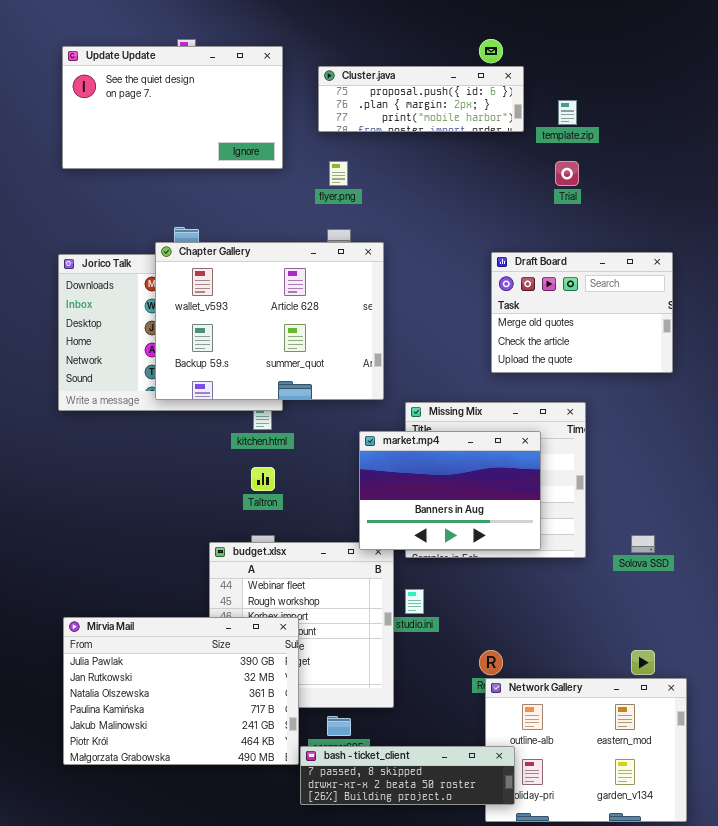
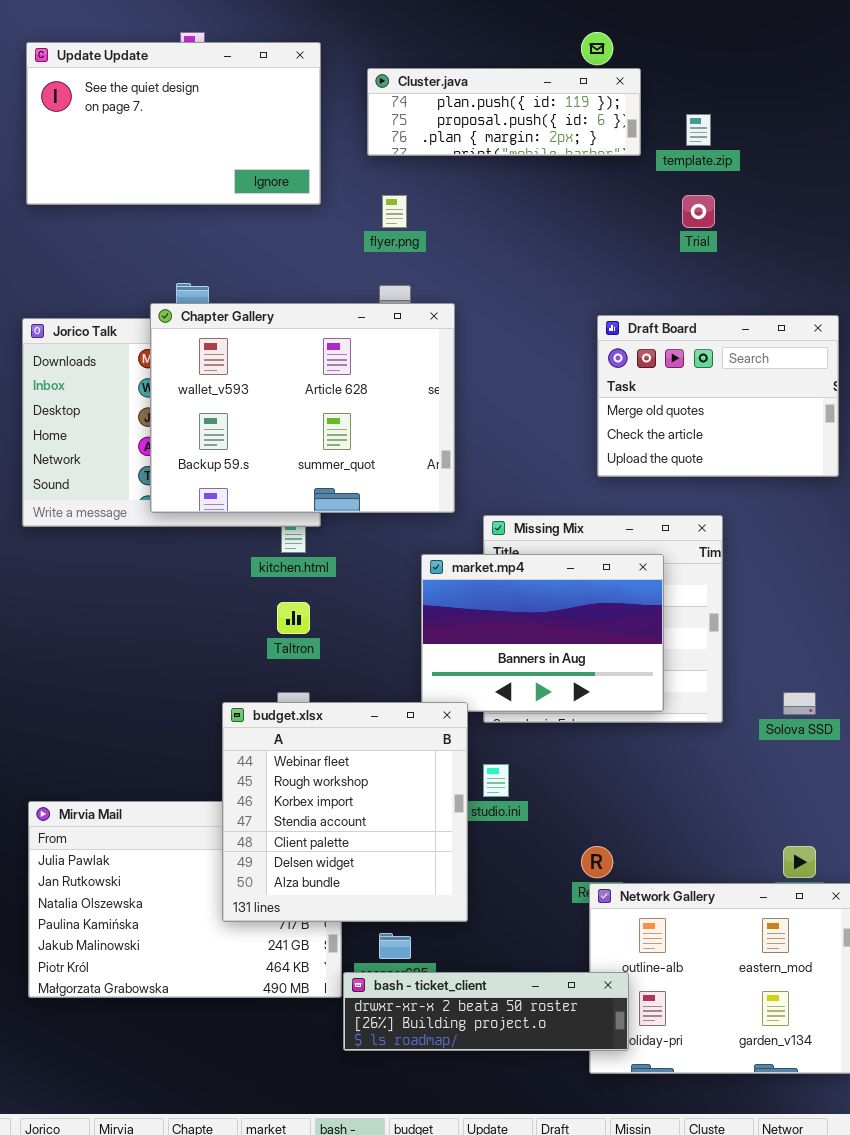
Cluster.java: [318,66,524,132] -> [367,68,641,156], scrolled up 1 row
budget.xlsx: [209,542,394,708] -> [222,702,468,922], raised
bash - ticket_client: [300,746,515,805] -> [343,972,629,1051], scrolled down 1 row

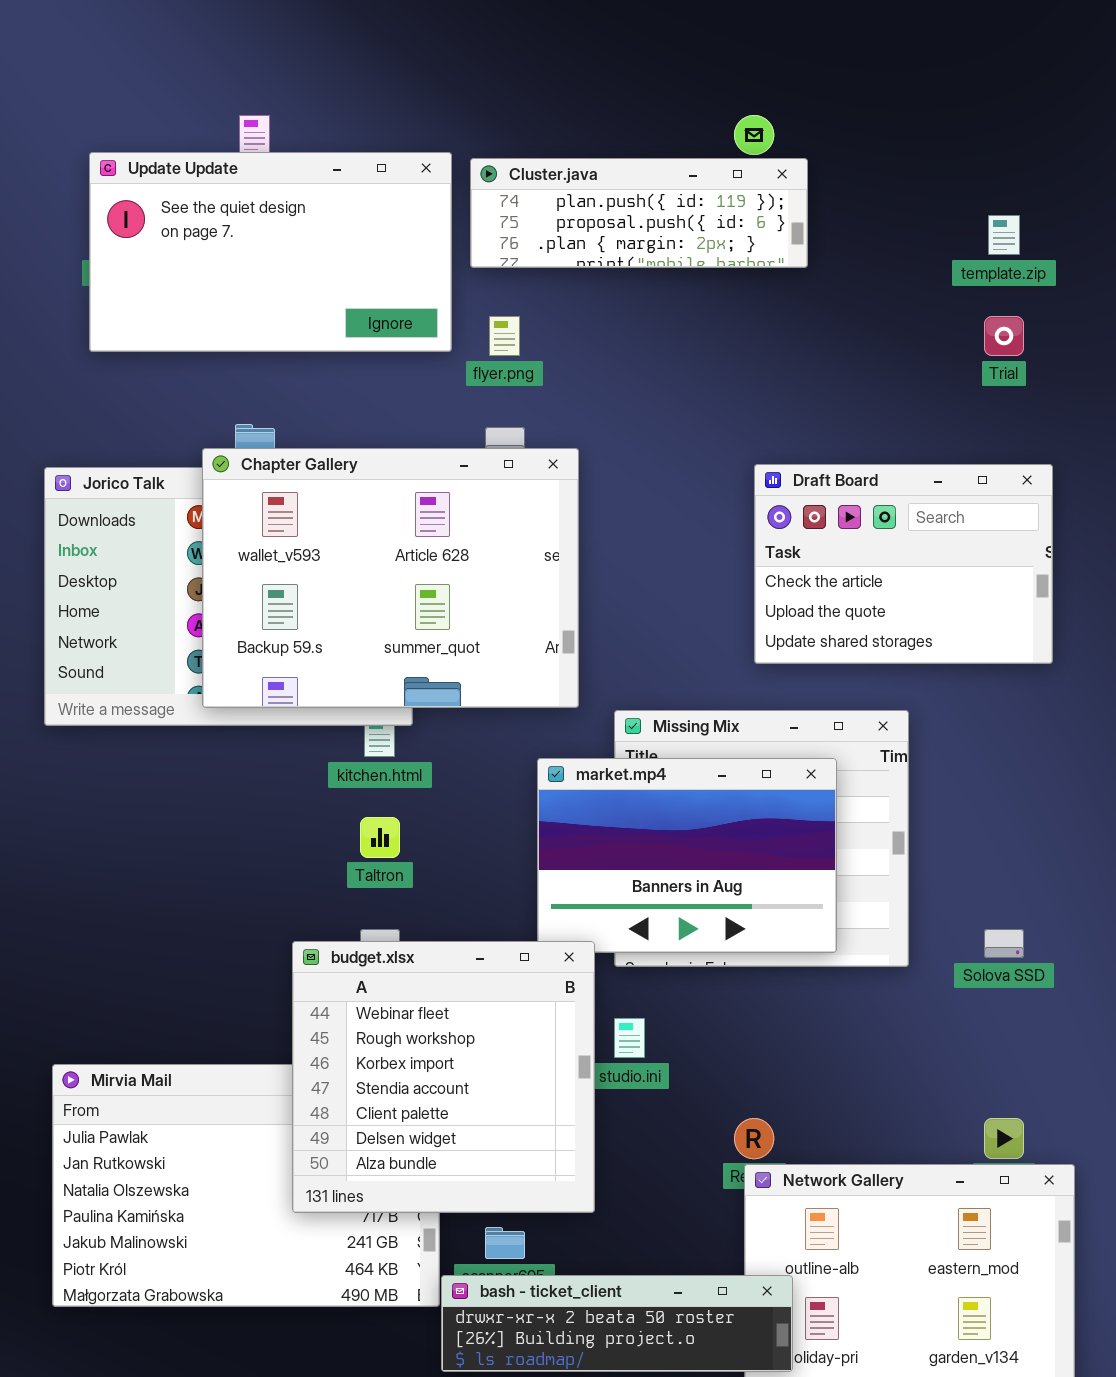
Update Update: [26,42,321,205] -> [89,152,452,352], moved
template.zip: [686,114,711,146] -> [988,215,1020,255], moved
Trial: [682,195,715,228] -> [984,316,1024,356], moved
Draft Board: [597,315,839,477] -> [754,464,1053,664], scrolled down 1 row

